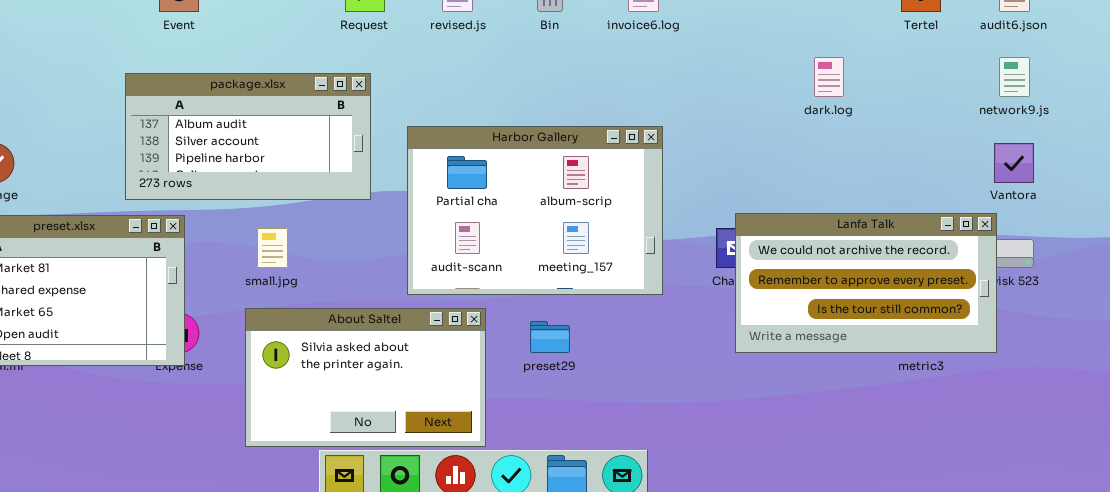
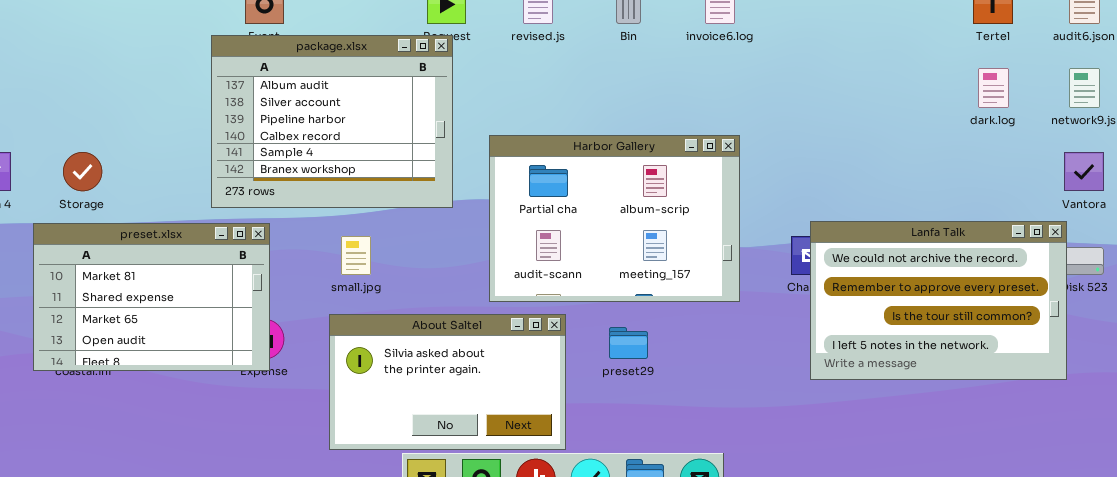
dark.log: [814,57,844,97] -> [978,68,1009,108], moved
package.xlsx: [125,73,371,200] -> [211,35,453,208], resized
Lanfa Talk: [735,213,997,353] -> [810,221,1067,380], resized

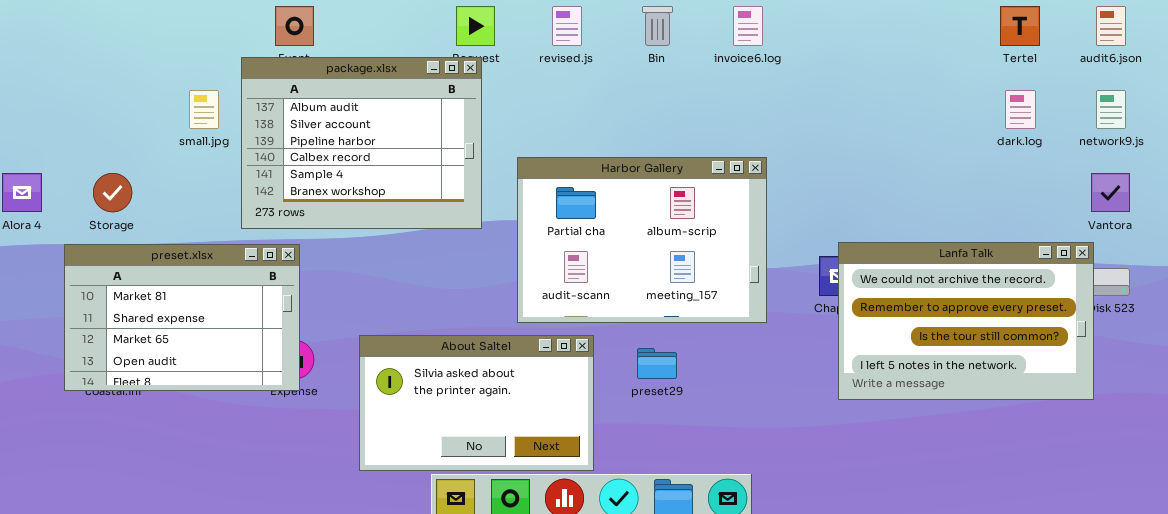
small.jpg: [341,236,371,275] -> [189,90,219,129], moved

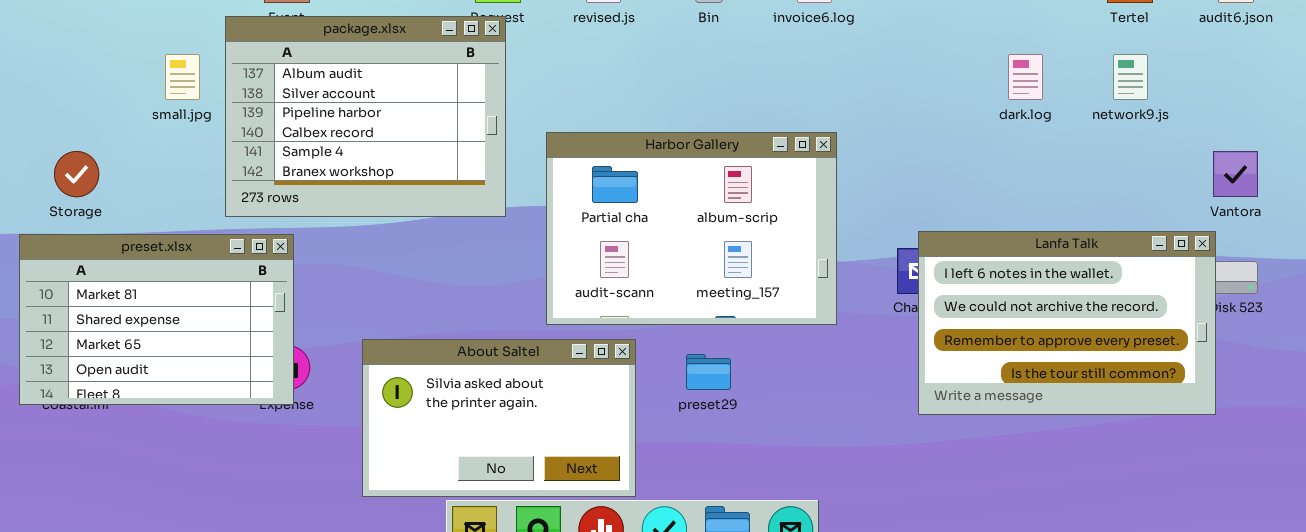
dark.log: [1005,90,1036,129] -> [1008,54,1043,100], moved
network9.js: [1096,90,1126,129] -> [1113,54,1148,100], moved
Lanfa Talk: [838,242,1094,400] -> [918,231,1216,415], scrolled up 1 row

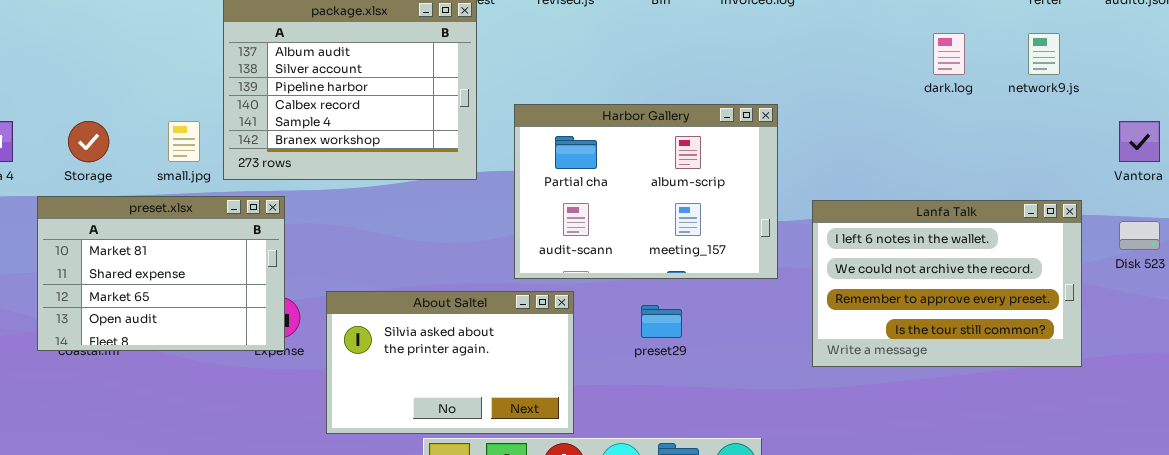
small.jpg: [165,54,200,100] -> [168,121,200,162], moved
Lanfa Talk: [918,231,1216,415] -> [812,200,1082,367], moved
About Saltel: [362,339,636,497] -> [326,291,574,434], moved

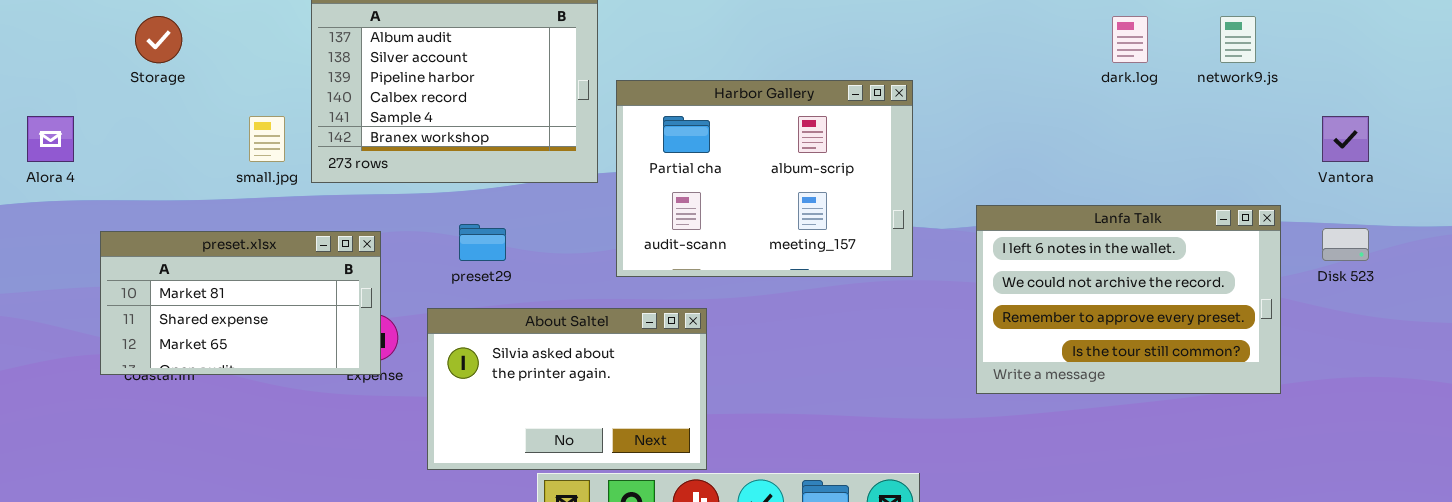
Harbor Gallery: [514,104,778,279] -> [616,80,913,277], moved
Storage: [68,121,109,162] -> [135,16,182,63], moved
preset.xlsx: [37,196,285,351] -> [100,231,381,375], resized
preset29: [641,305,682,338] -> [459,224,506,261], moved

